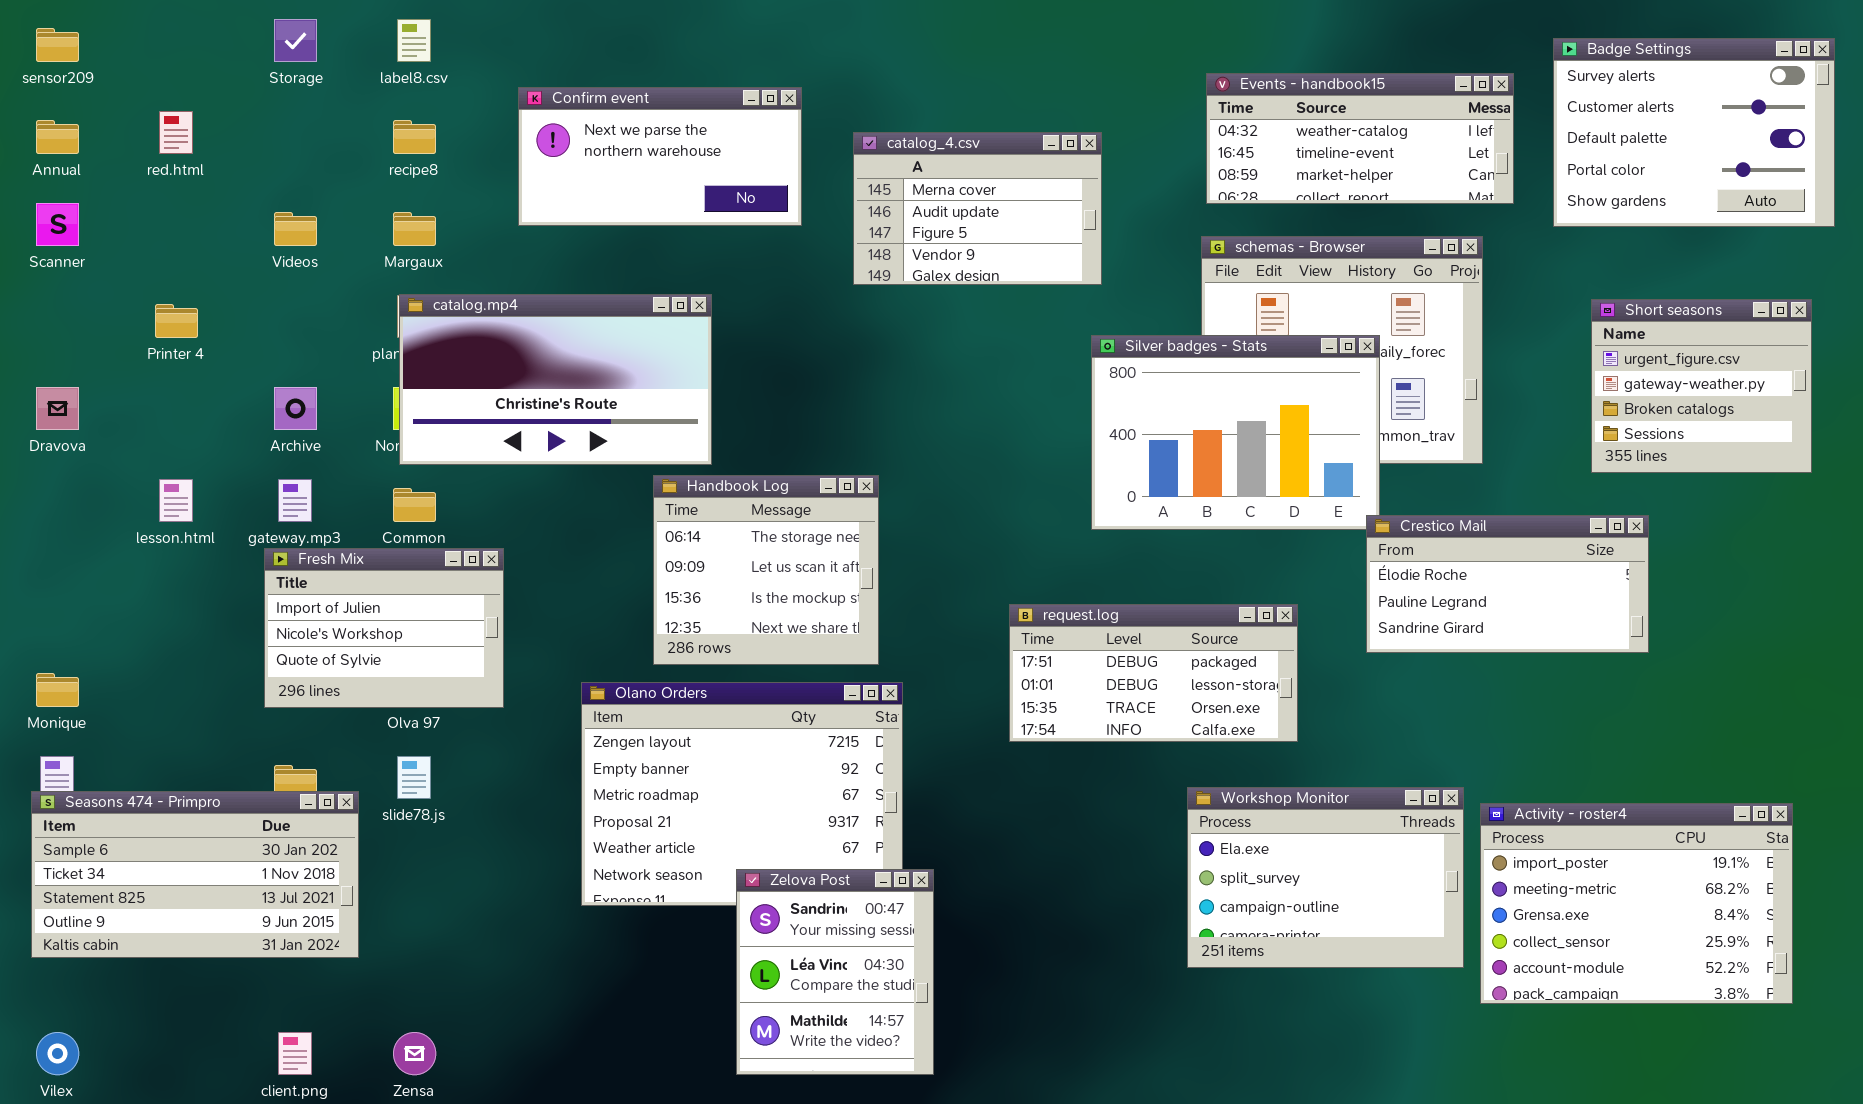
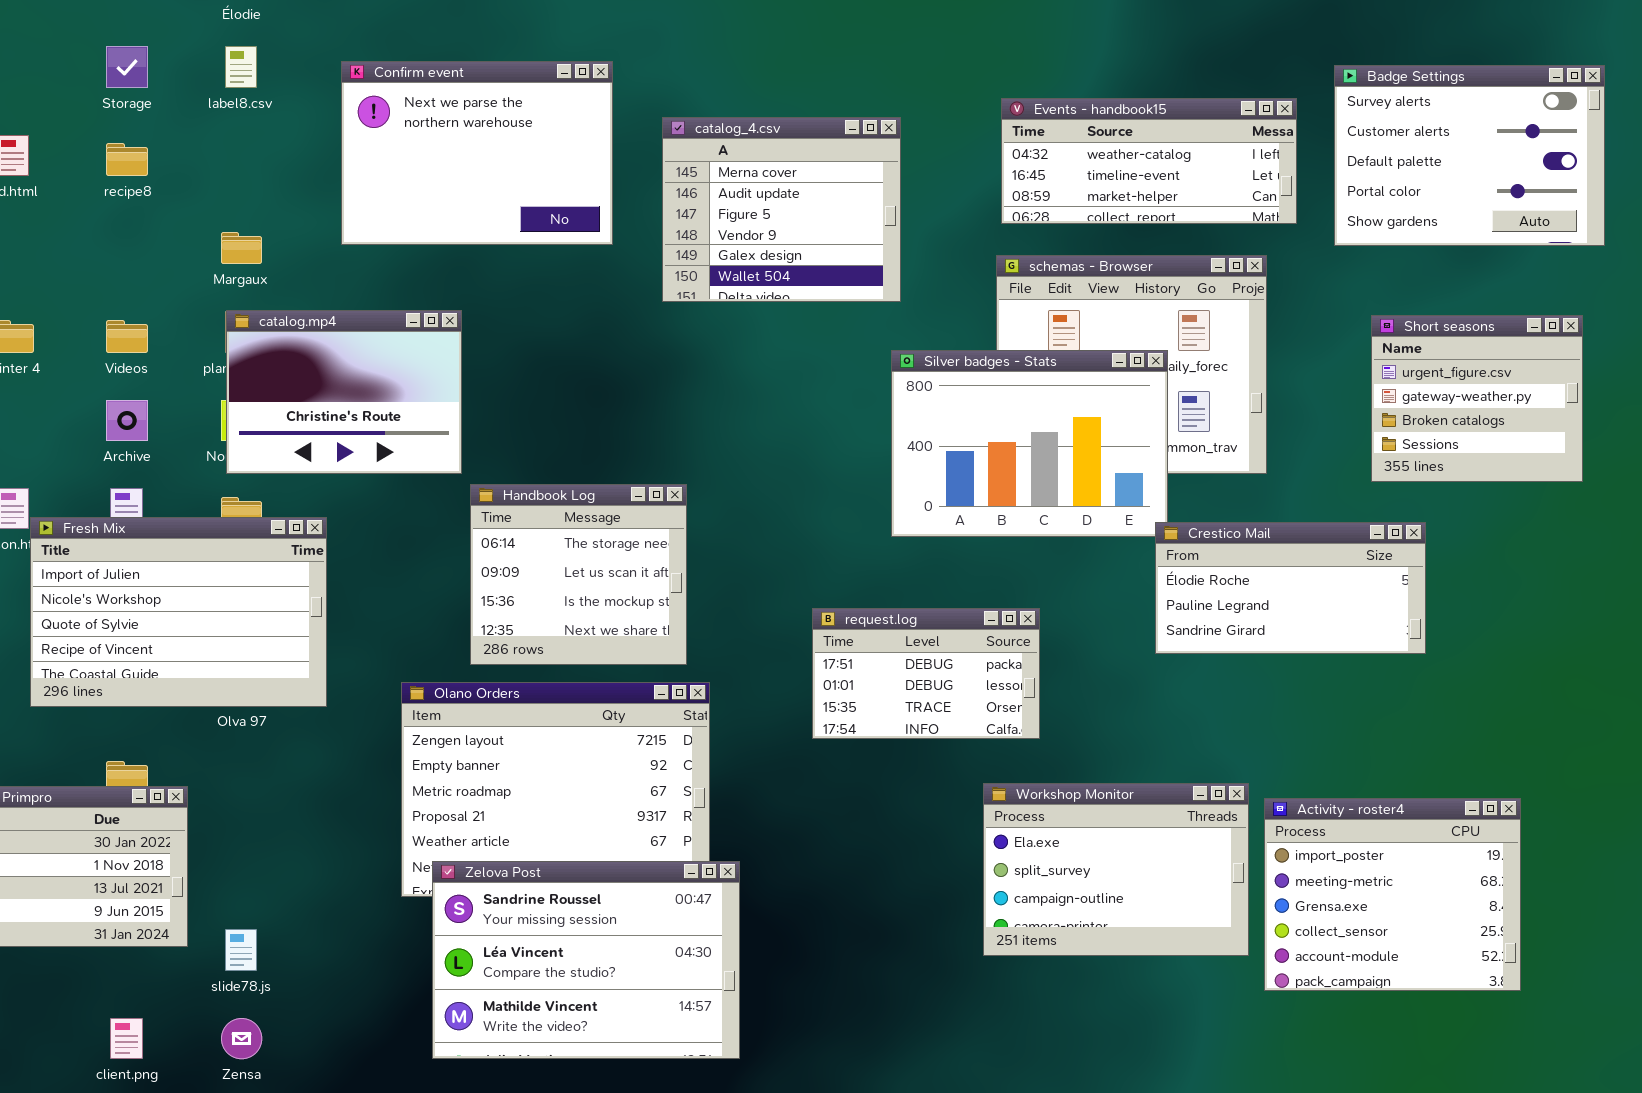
Confirm event: [518,87,802,226] -> [341,61,613,245], resized
recipe8: [393,120,436,154] -> [106,143,148,176], moved
catalog_4.csv: [853,132,1102,285] -> [662,117,901,302], resized
Videos: [274,212,317,246] -> [106,320,148,353], moved
catalog.mp4: [399,294,712,465] -> [226,310,462,474], resized
Fresh Mix: [264,548,504,708] -> [30,517,327,707], resized
request.log: [1009,604,1298,742] -> [812,608,1040,739], resized
slide78.js: [397,756,431,799] -> [225,929,257,971], moved
Activity - roster4: [1480,803,1793,1004] -> [1264,798,1521,991], resized
Zelova Post: [736,869,934,1075] -> [432,861,740,1059], resized

